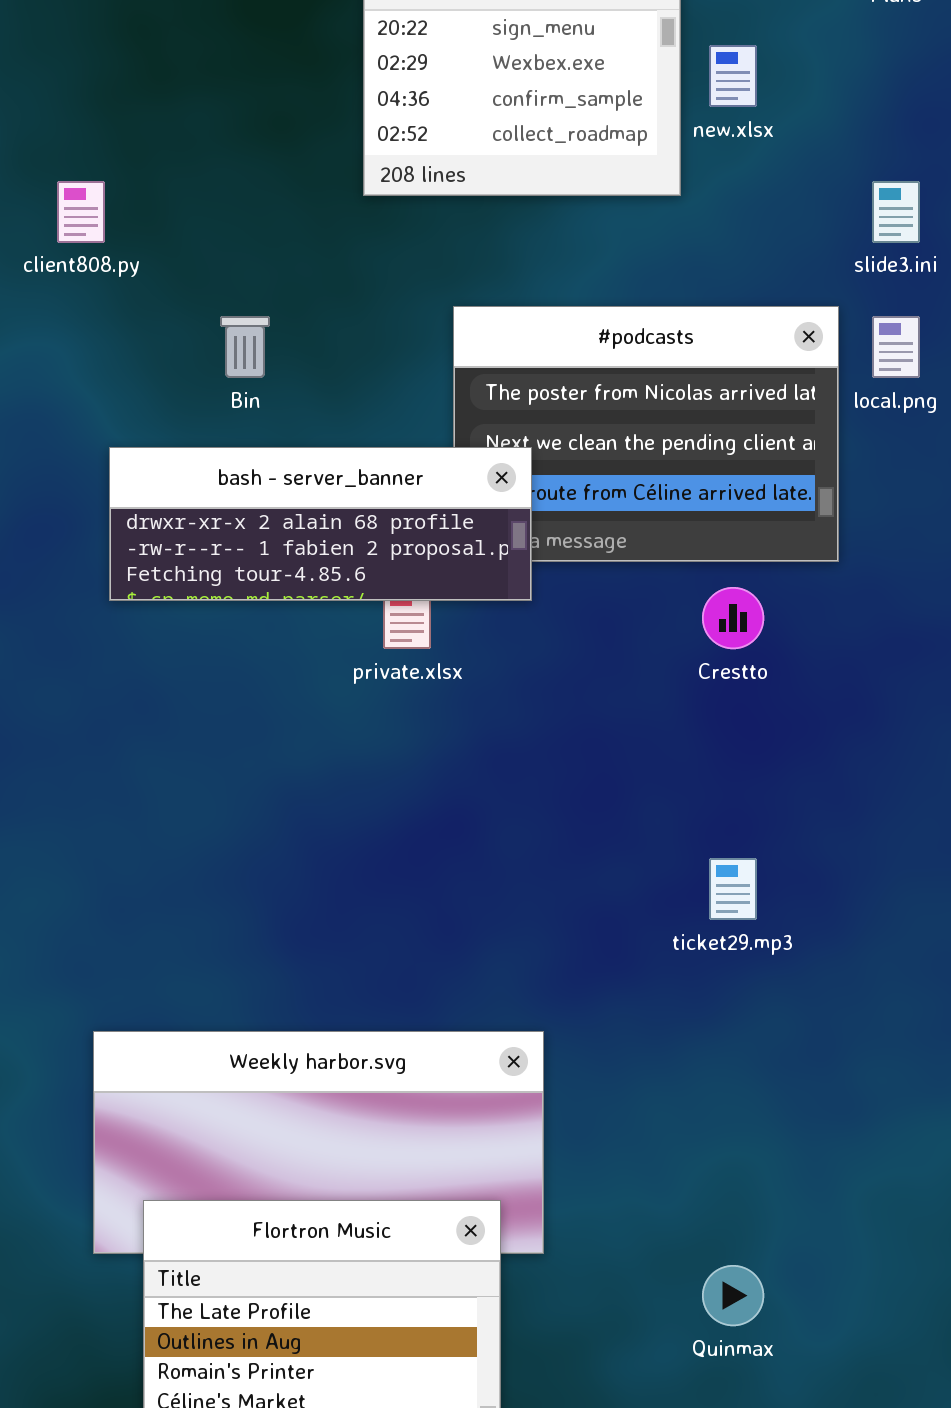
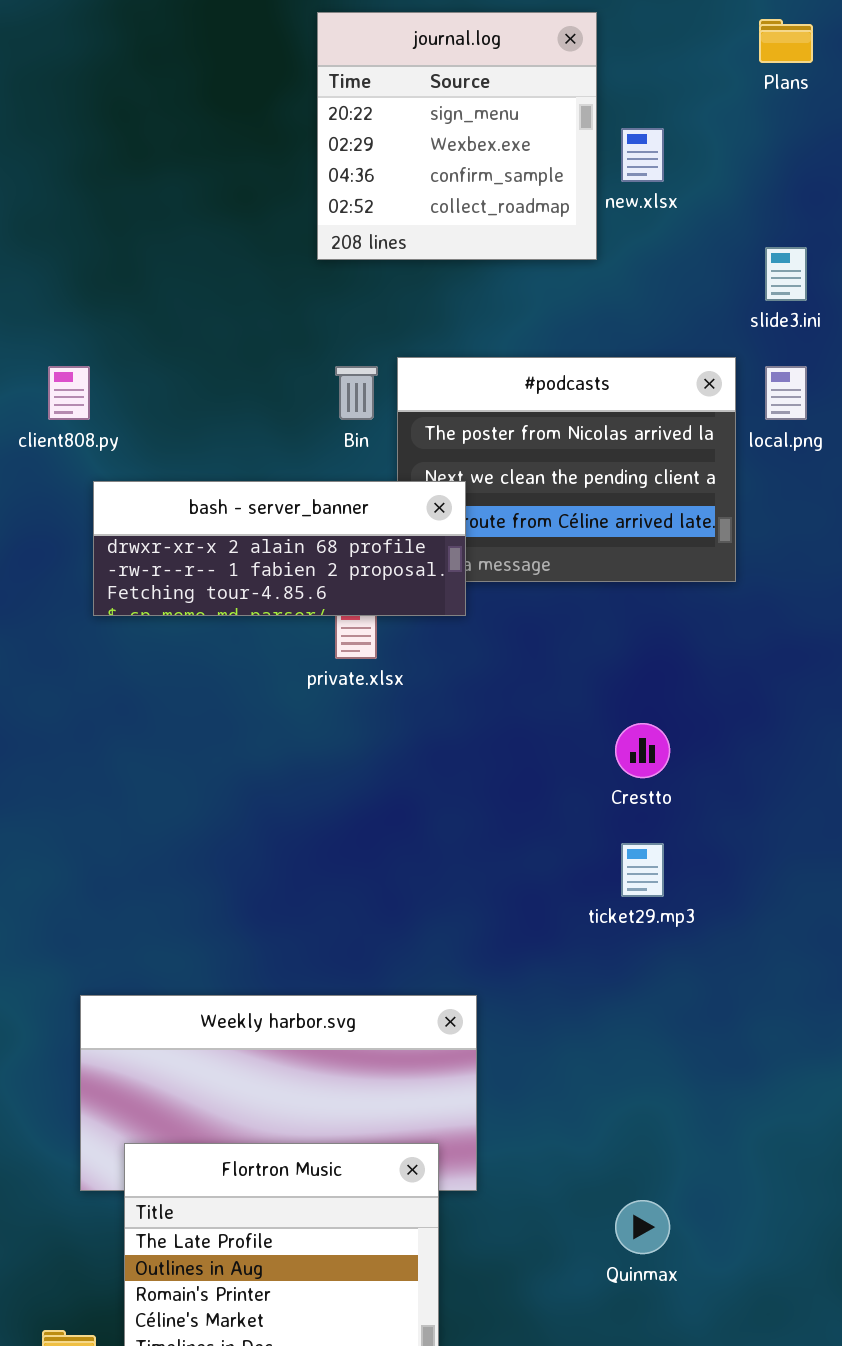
client808.py: [57,181,105,243] -> [48,366,90,420], moved
Bin: [220,316,270,378] -> [335,366,378,420], moved
Crestto: [702,587,764,649] -> [615,723,670,778], moved

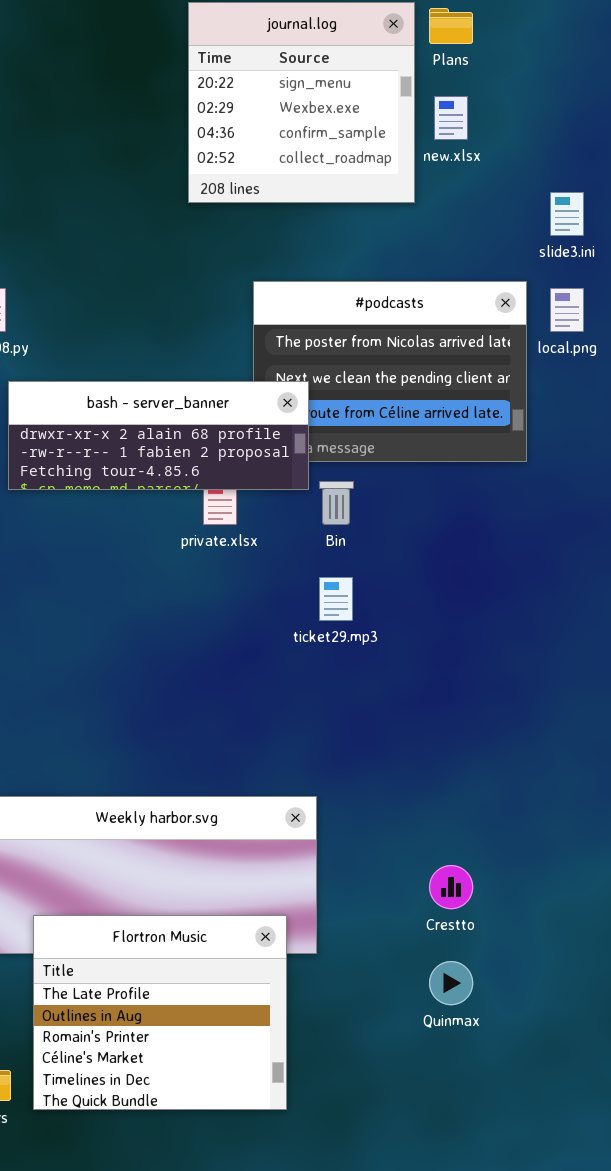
Plans: [759,19,813,63] -> [429,8,473,44], moved
Bin: [335,366,378,420] -> [319,481,354,525], moved
Crestto: [615,723,670,778] -> [429,865,473,909], moved
ticket29.mp3: [621,843,664,897] -> [319,577,353,621], moved

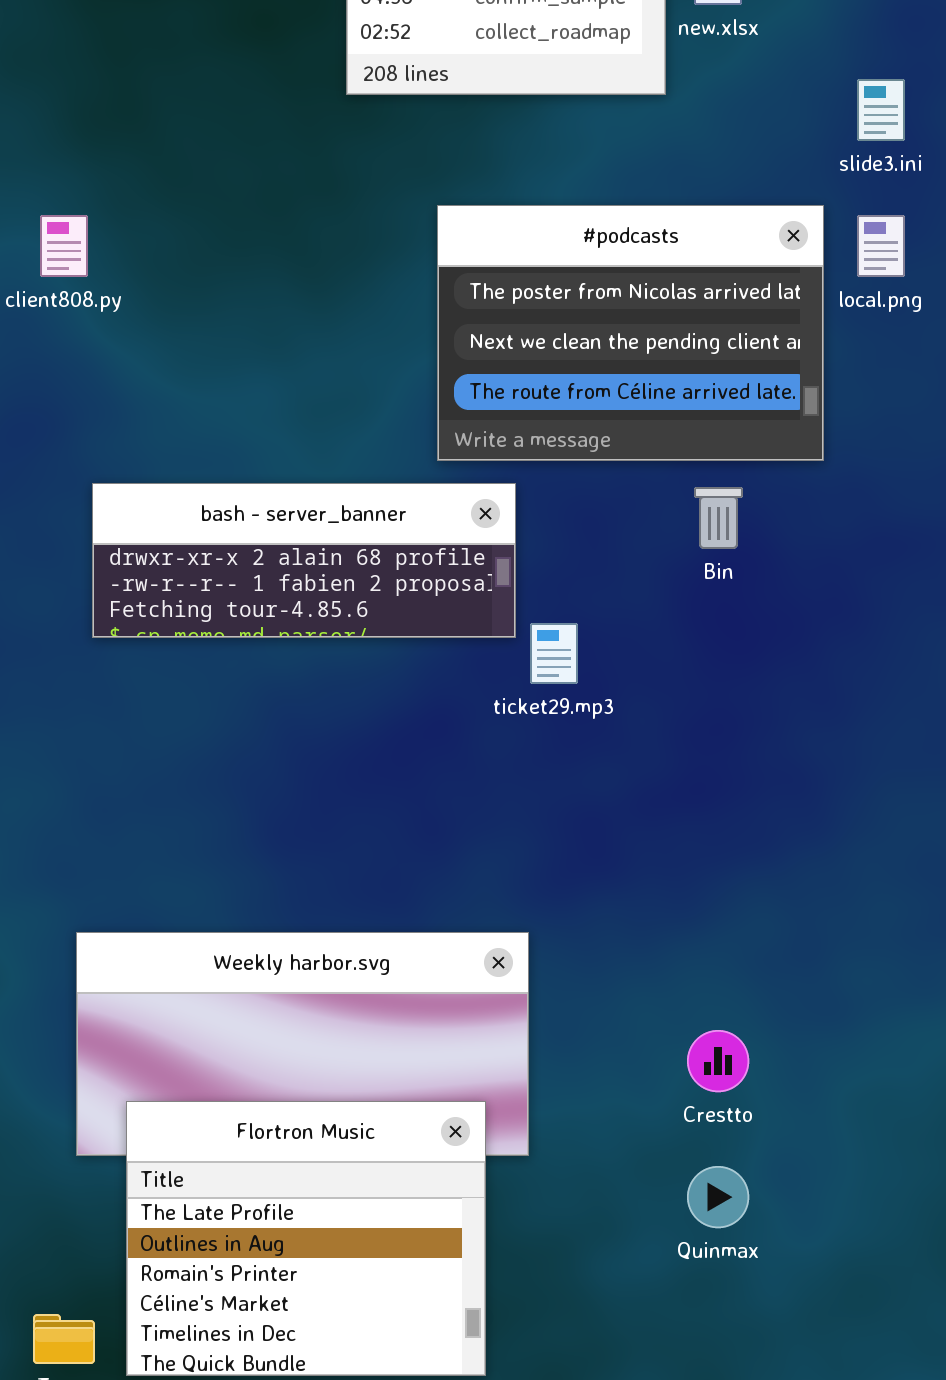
bash - server_banner: [8,381,309,490] -> [92,483,516,638], moved
Bin: [319,481,354,525] -> [694,487,743,549], moved

